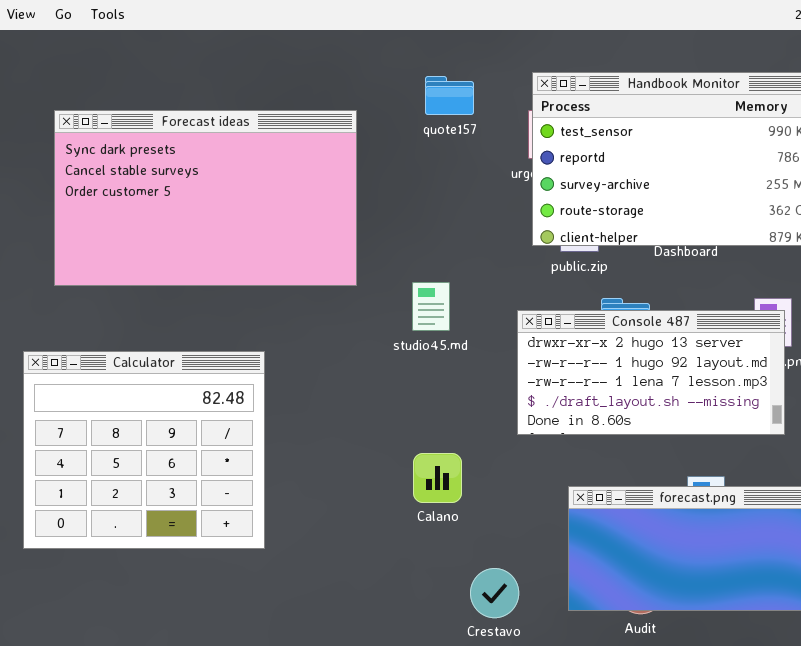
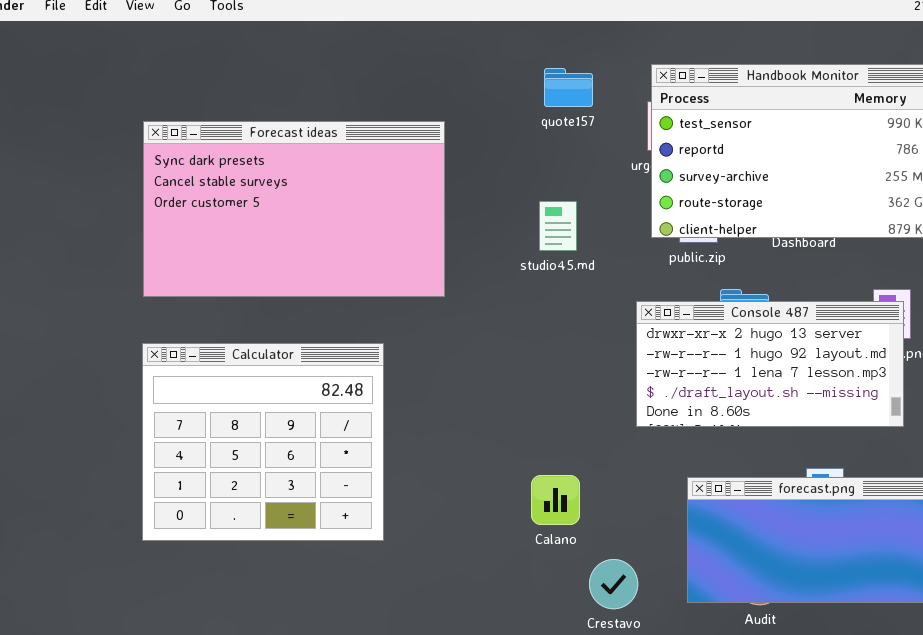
Forecast ideas: [54,110,357,286] -> [143,121,445,297], moved
studio45.md: [412,282,450,331] -> [539,201,577,251], moved
Calano: [413,453,462,503] -> [531,475,580,525], moved

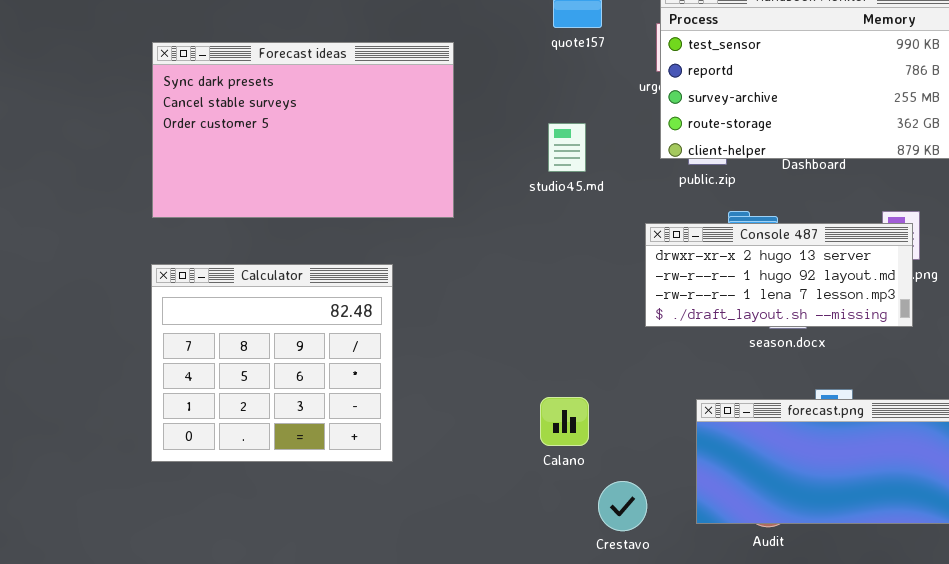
Console 487: [636,301,904,427] -> [645,223,913,327], resized

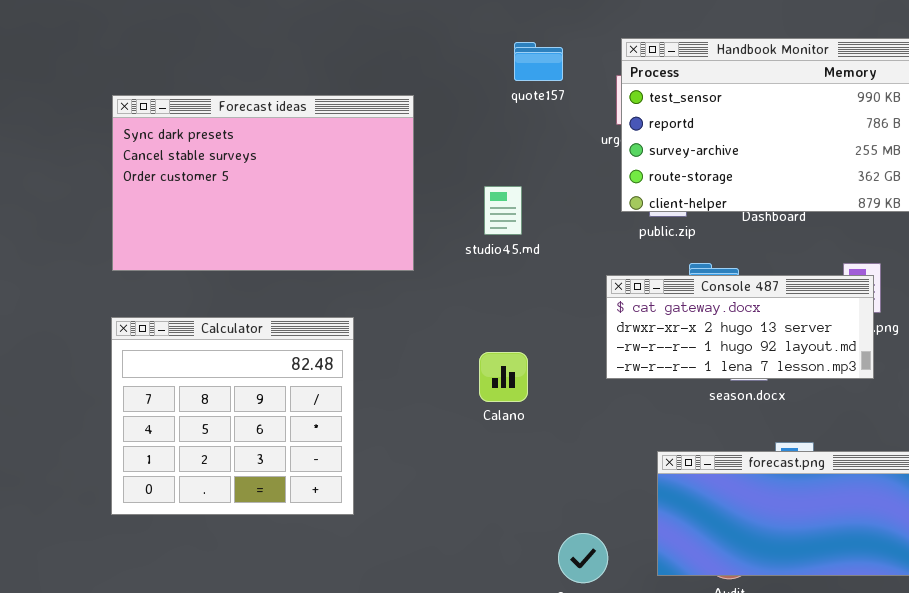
studio45.md: [548,123,586,172] -> [484,186,522,235], moved
Console 487: [645,223,913,327] -> [606,275,874,379], scrolled up 1 row
Calano: [540,397,589,446] -> [479,352,528,402], moved

